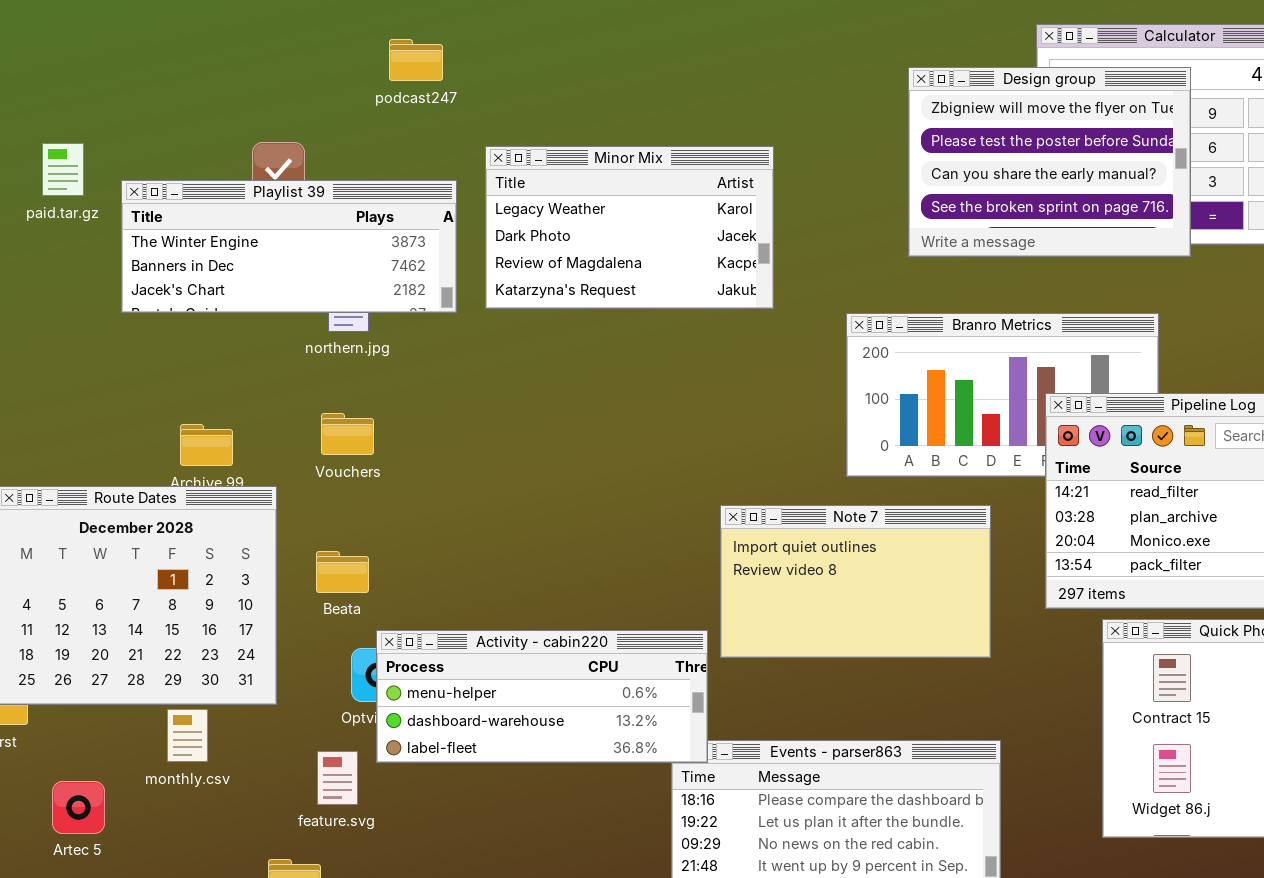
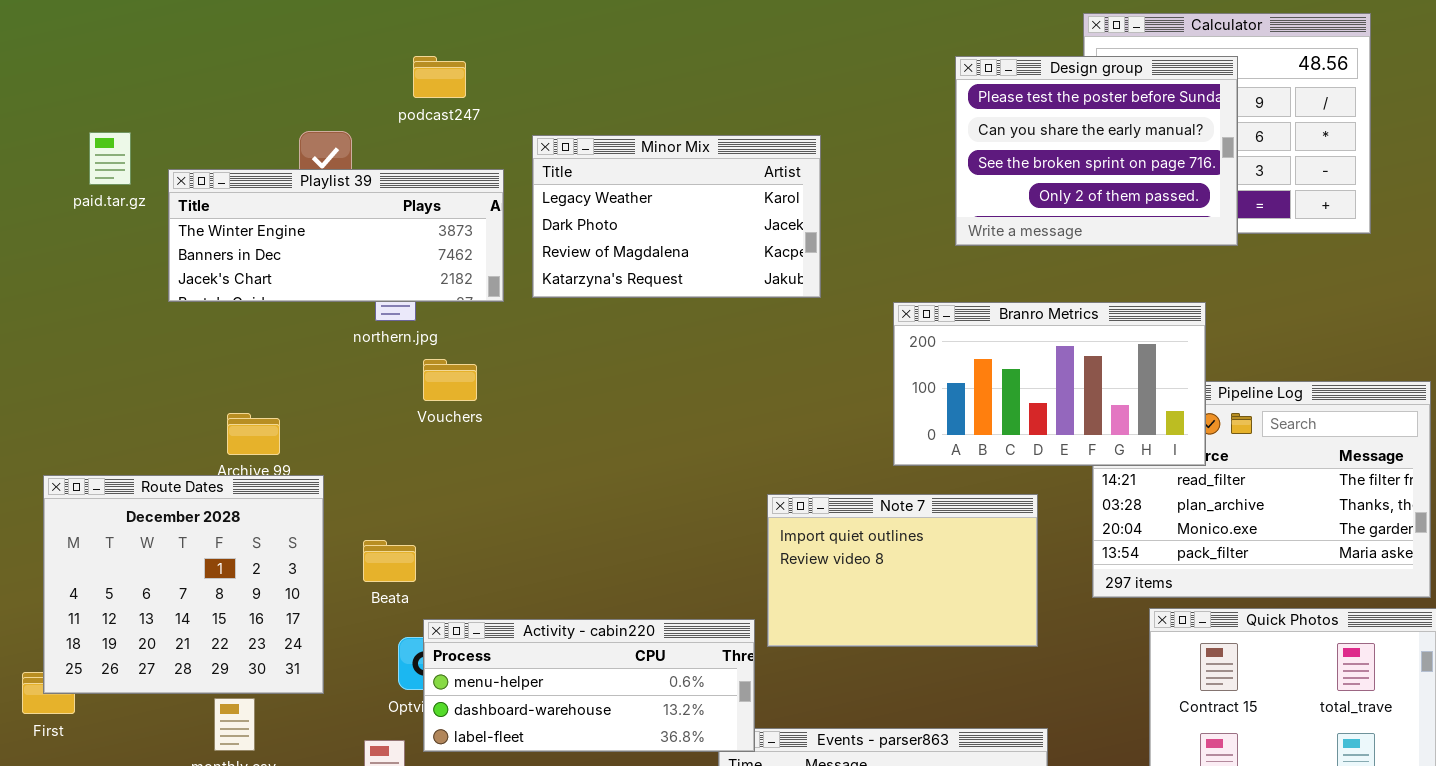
podcast247: [389,39,443,81] -> [413,56,466,98], moved
Design group: [908,67,1191,257] -> [955,56,1238,246], scrolled down 1 row
Branro Metrics: [846,313,1159,477] -> [893,302,1206,466], raised
Vouchers: [321,413,374,455] -> [423,359,477,401], moved

